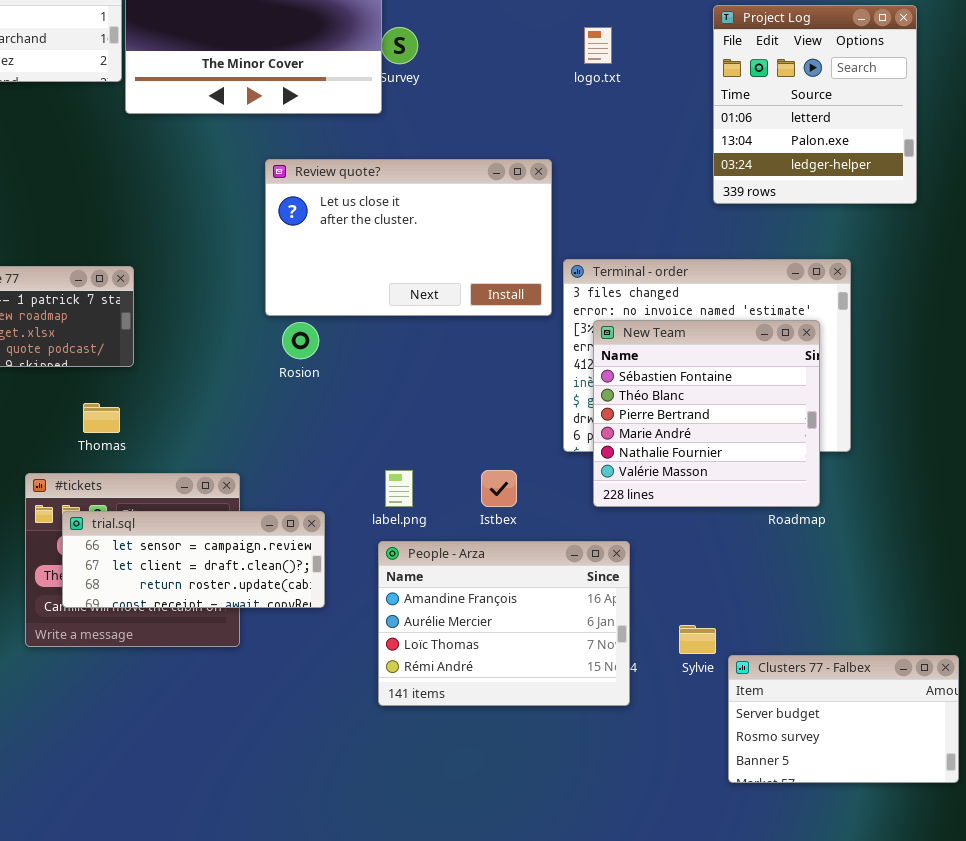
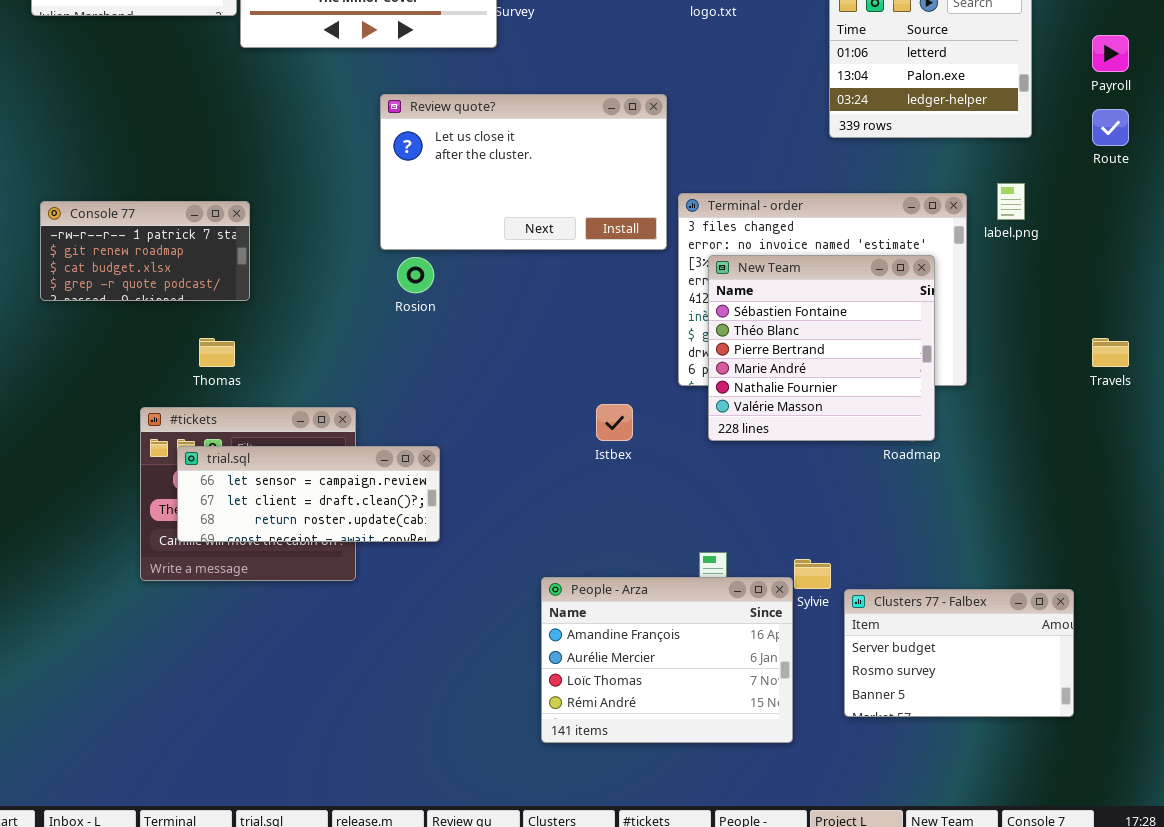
label.png: [385,470,413,507] -> [997,183,1025,220], moved
People - Arza: [378,541,630,706] -> [541,577,793,743], moved

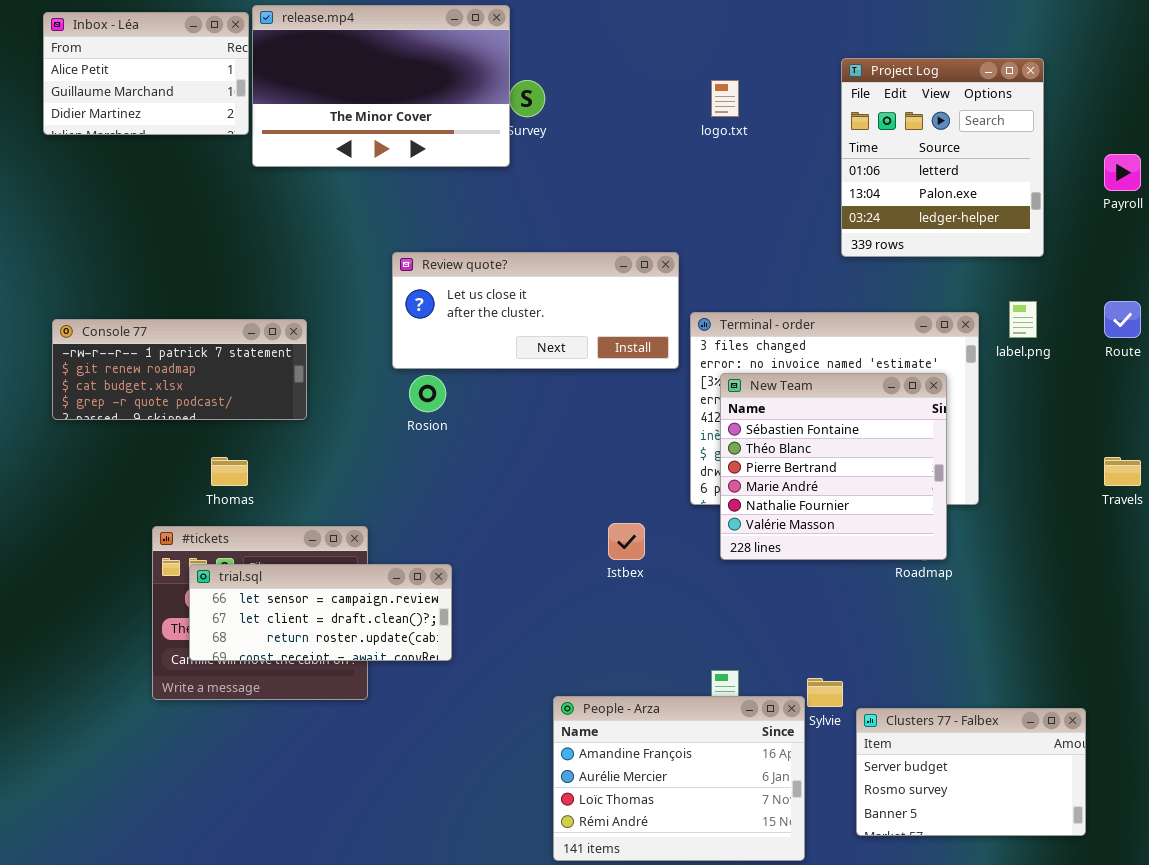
Review quote?: [380,94,667,250] -> [392,252,679,369], resized
Route: [1092,109,1129,146] -> [1104,301,1141,338], moved
Console 77: [40,201,250,301] -> [52,319,307,420], resized

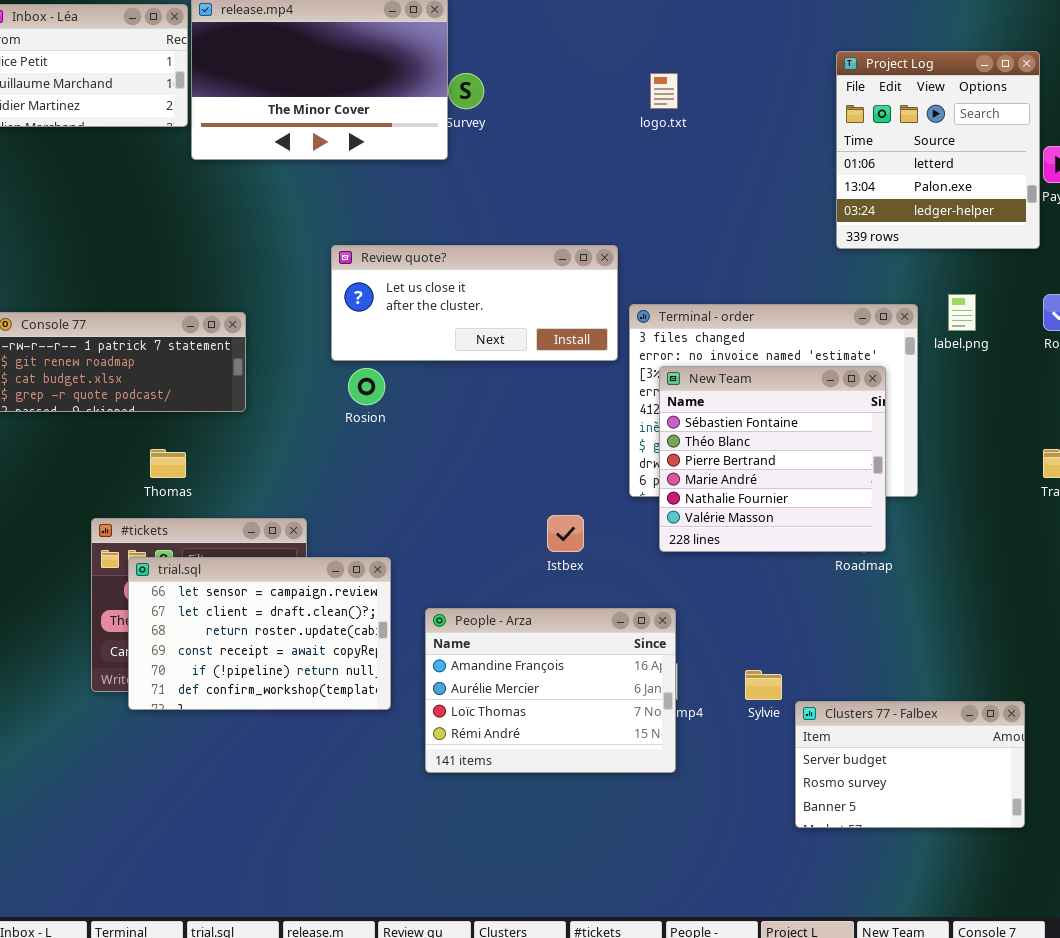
Project Log: [841,58,1044,257] -> [836,51,1040,249], moved
trial.sql: [189,564,452,661] -> [128,557,391,710], resized
People - Arza: [553,696,805,861] -> [425,608,676,773], moved

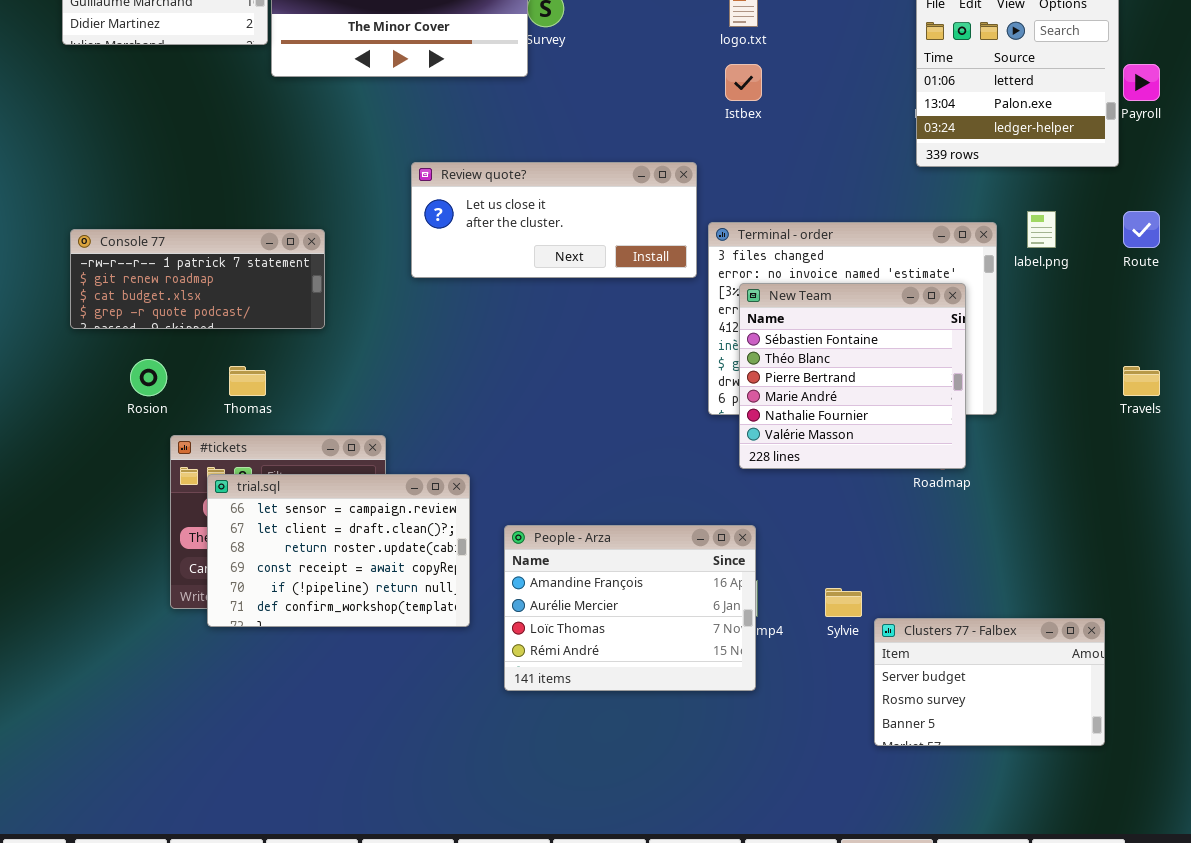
Rosion: [348,368,385,405] -> [130,359,167,396], moved
Istbex: [547,515,584,552] -> [725,64,762,101], moved

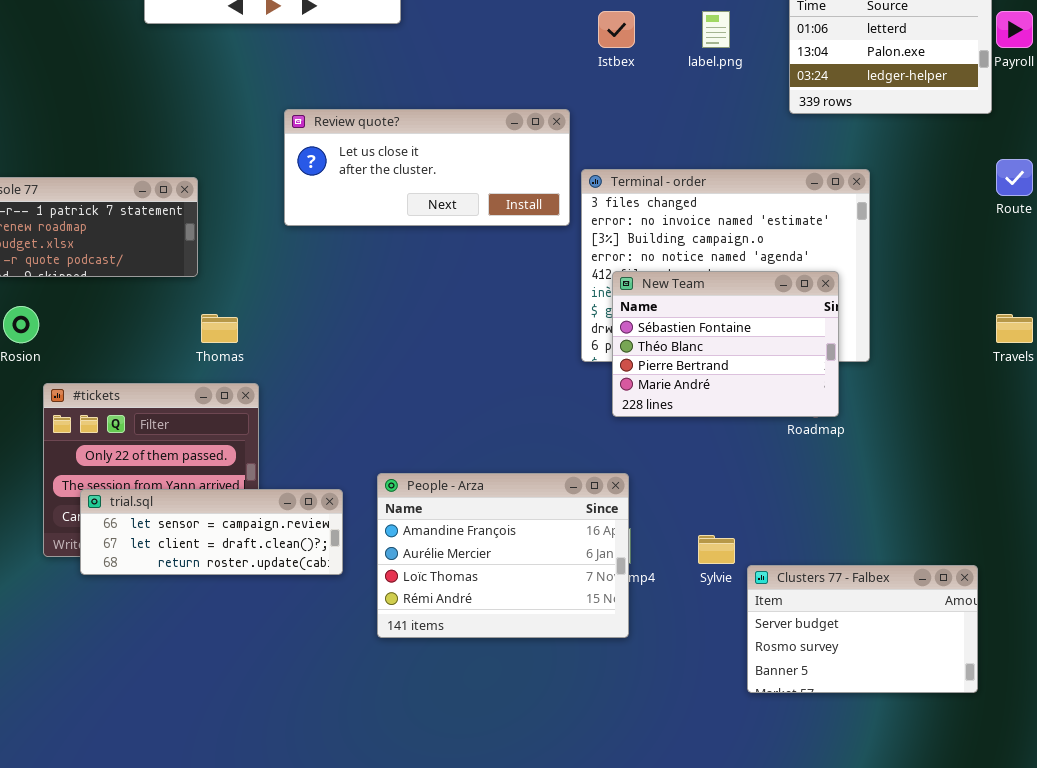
label.png: [1027,211,1056,248] -> [702,11,730,48], moved
New Team: [739,283,966,469] -> [612,271,839,417], resized
Thomas: [229,366,266,396] -> [201,314,238,343], moved
trial.sql: [207,474,470,627] -> [80,489,343,575], resized

